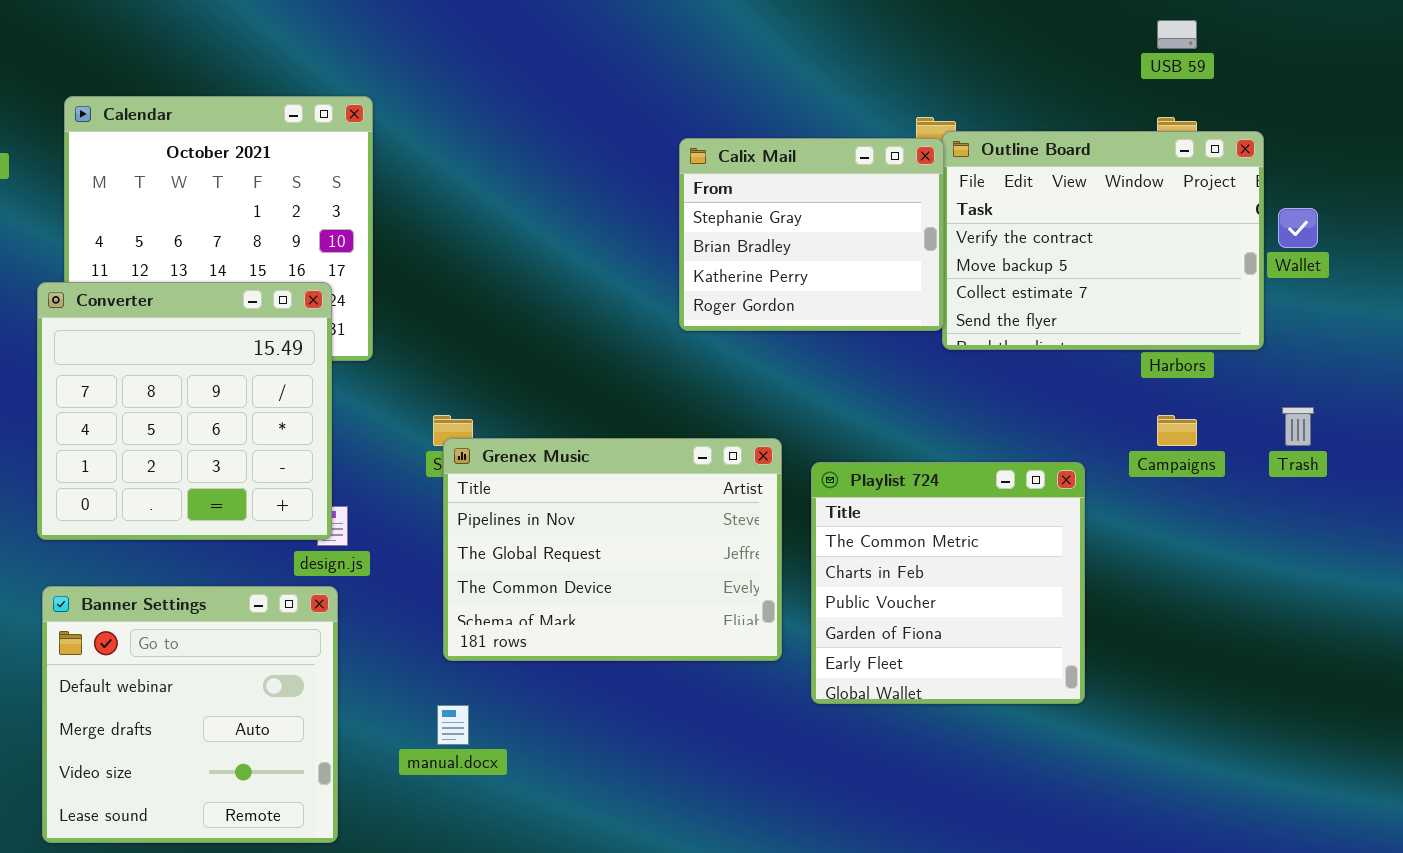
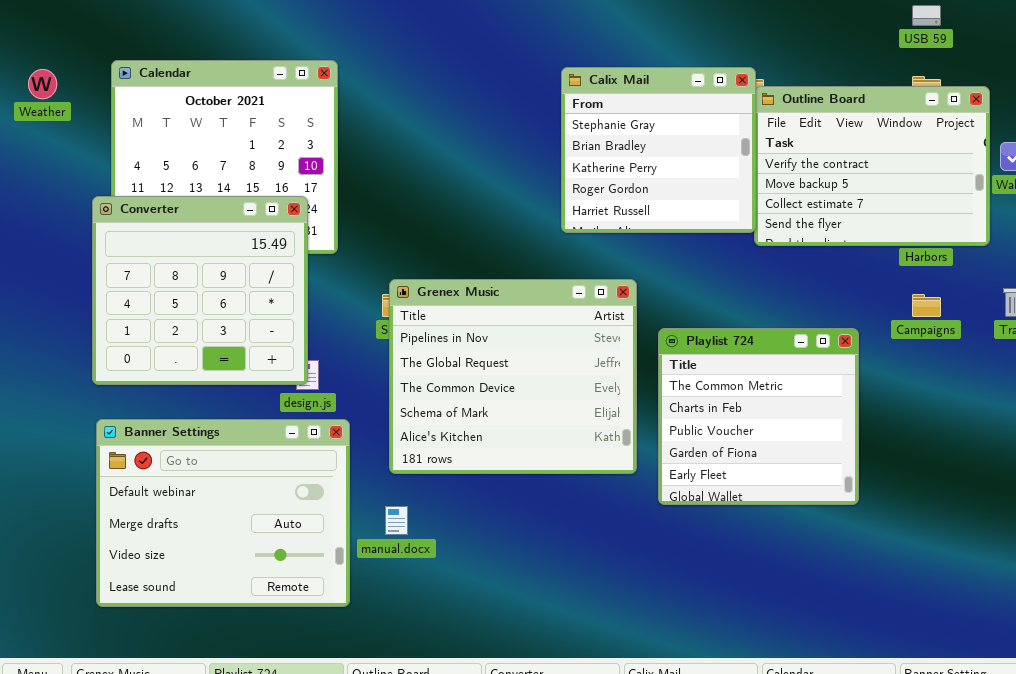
Calix Mail: [679,138,944,331] -> [561,67,756,233], resized
Grenex Music: [443,438,782,661] -> [389,279,637,474], resized
Banner Settings: [42,586,338,843] -> [96,419,350,607], resized

